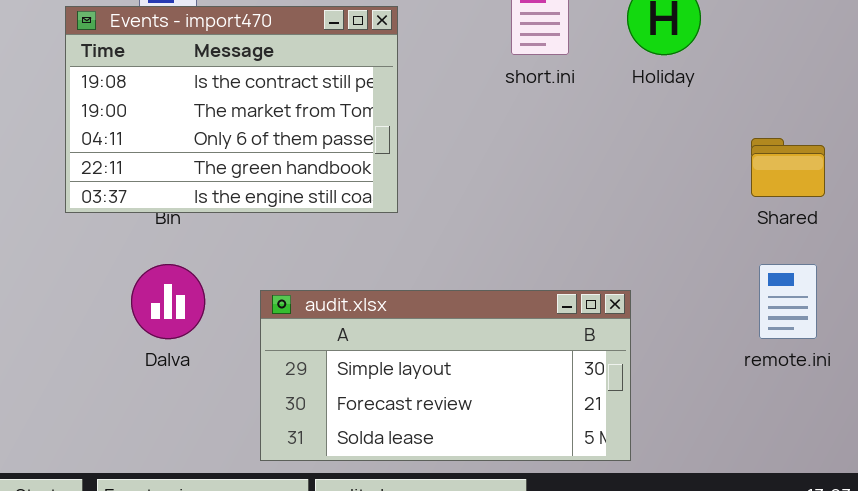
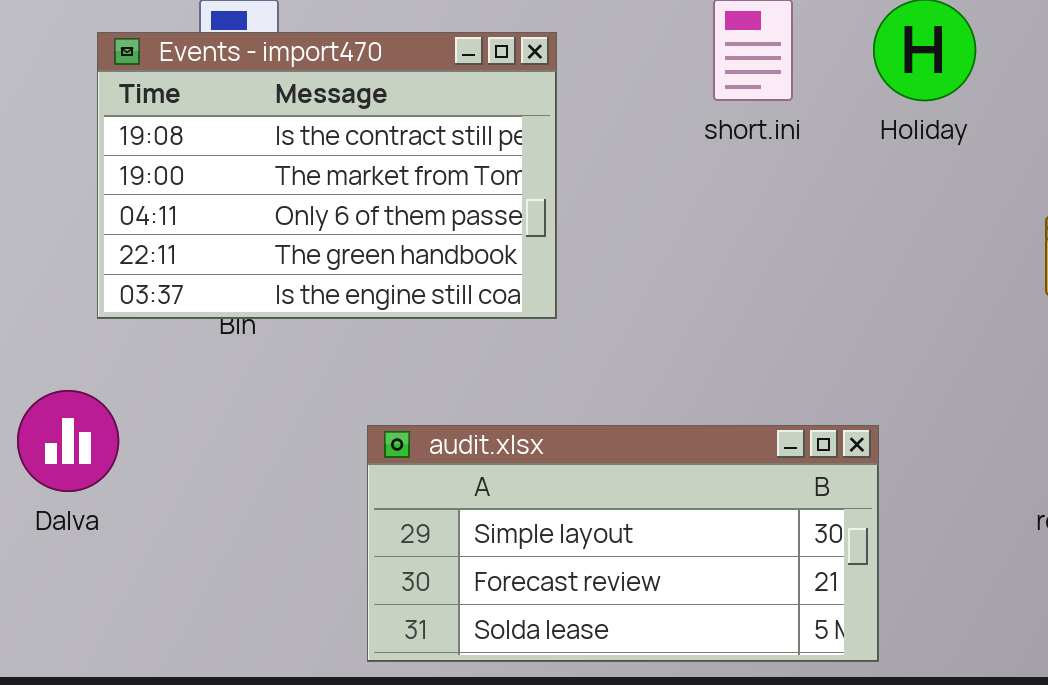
Dalva: [131,264,205,339] -> [17,390,119,492], moved

